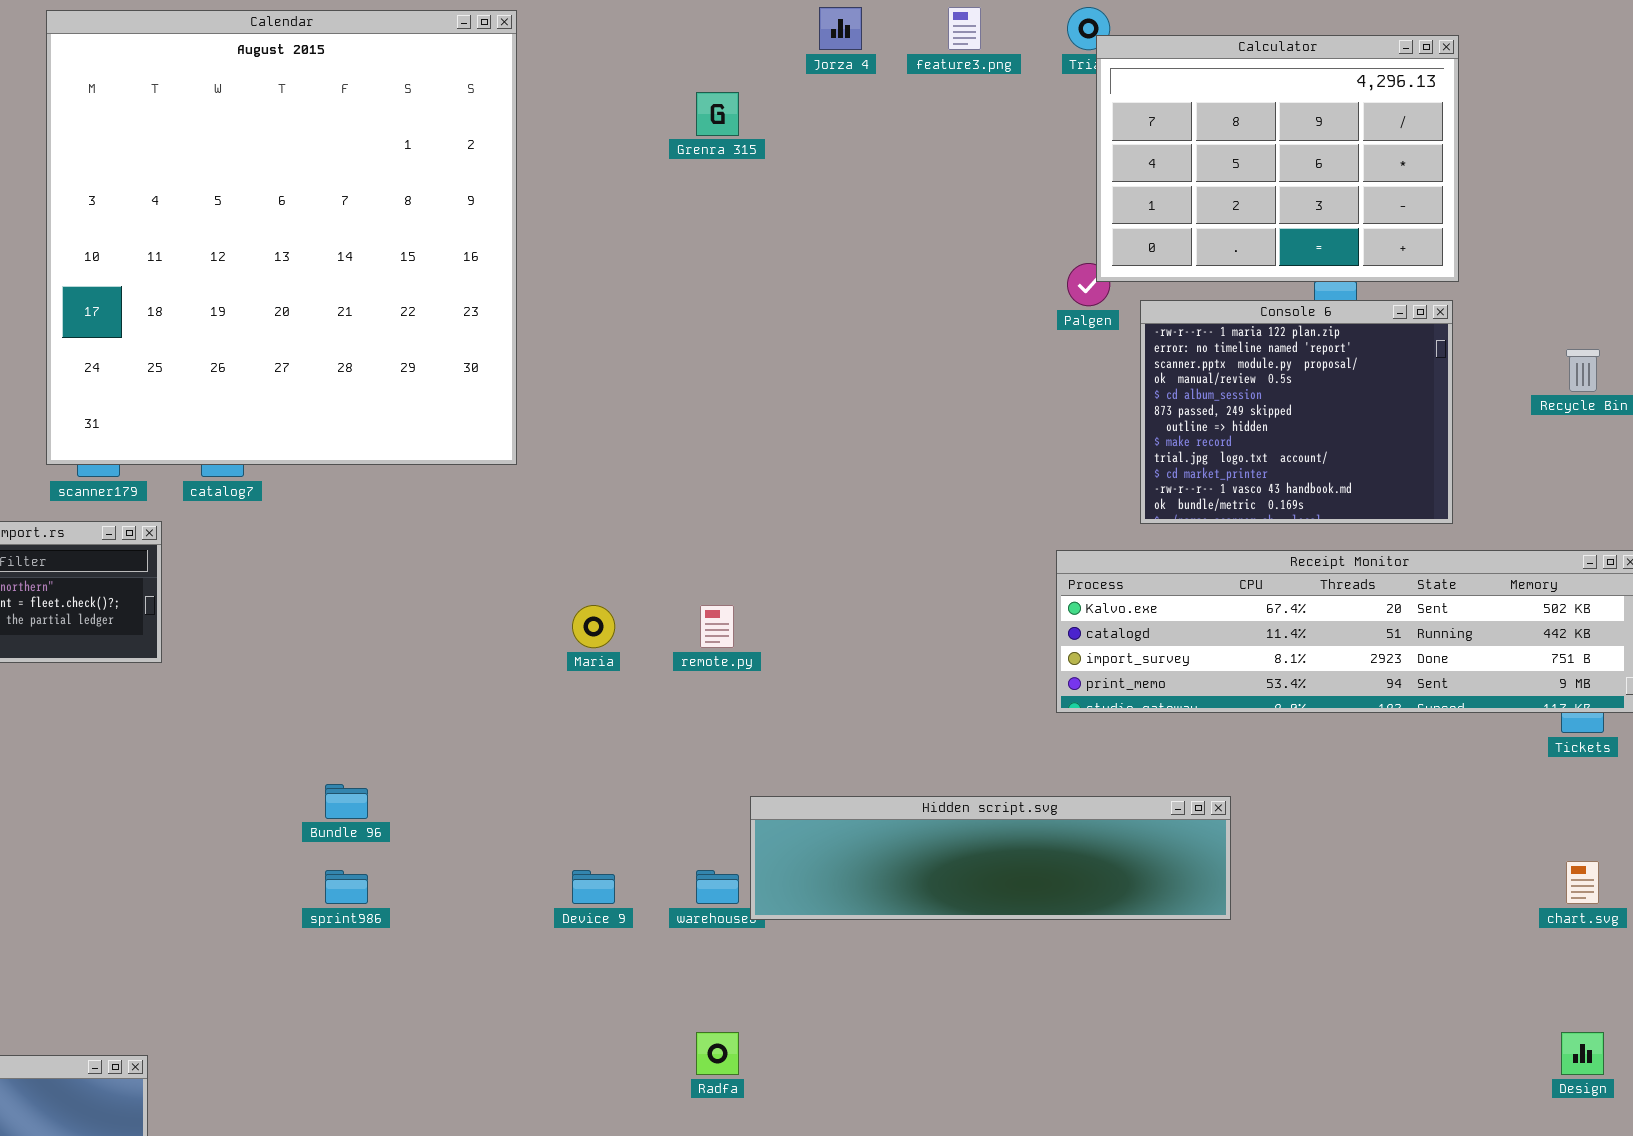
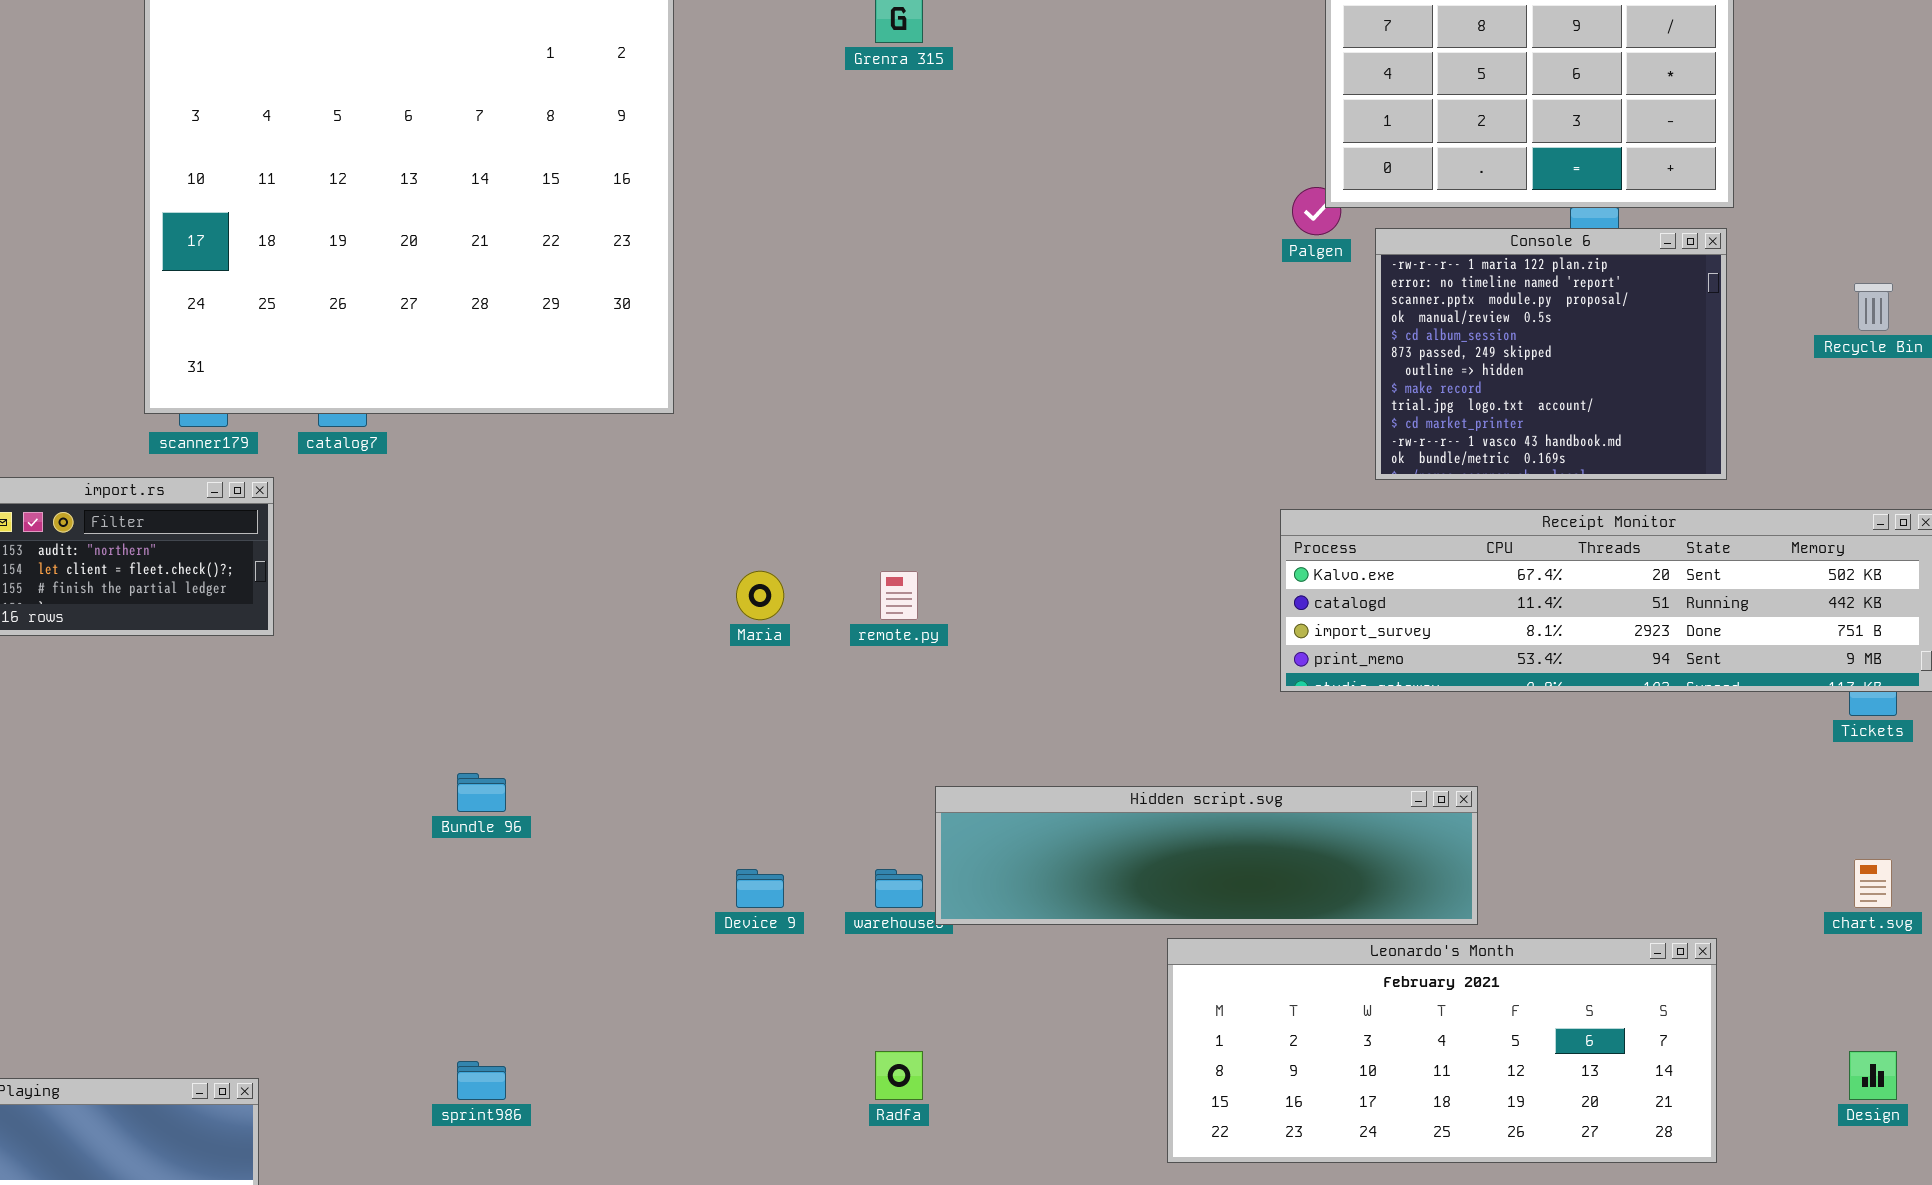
sprint986: [325,870,368,904] -> [457,1061,506,1100], moved
Leonardo's Month: none -> [1167,938,1717,1163], opened

